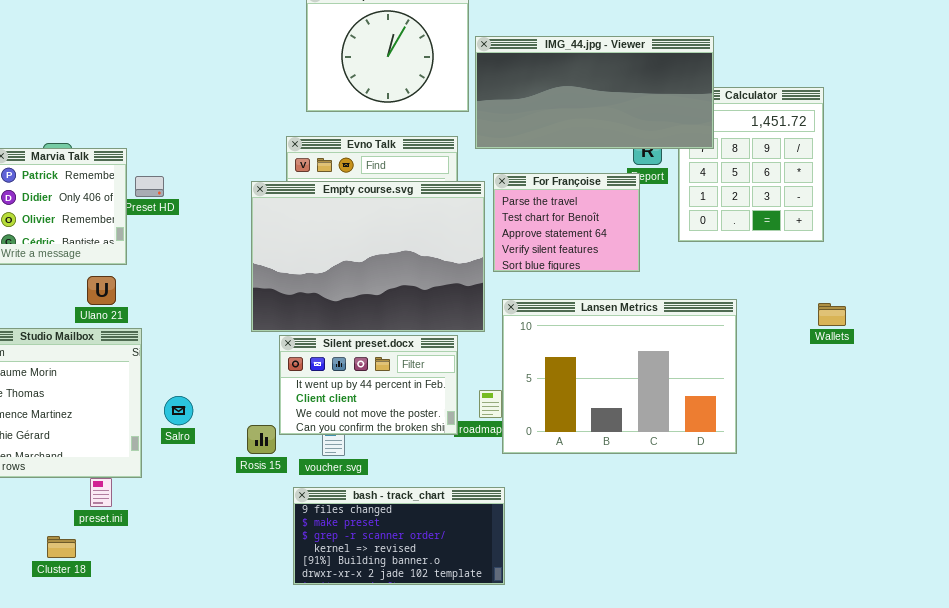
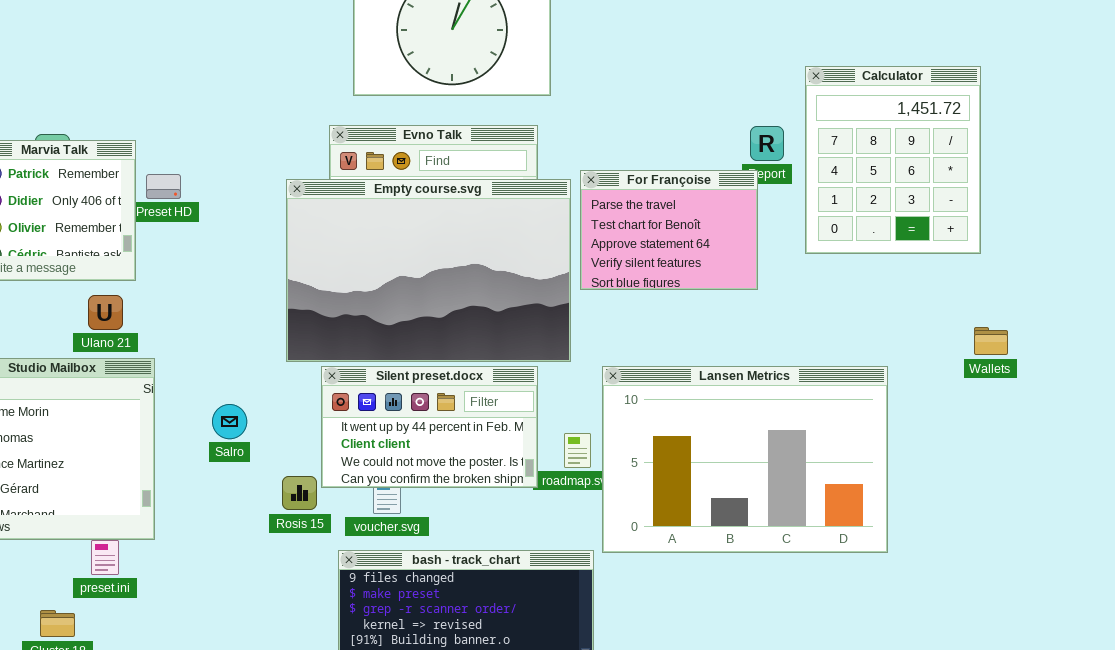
IMG_44.jpg - Viewer: [475,36,714,149] -> none, closed
Lansen Metrics: [502,299,737,454] -> [602,366,888,553], moved
Salro: [164,396,193,425] -> [212,404,247,439], moved

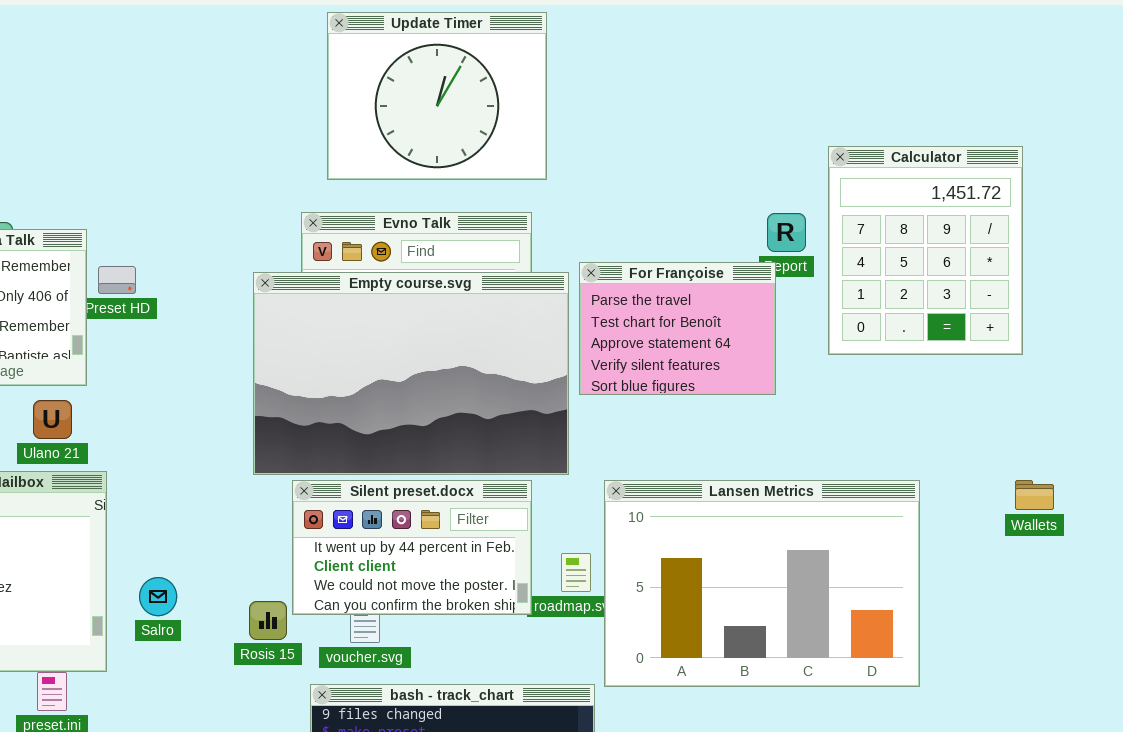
Wallets: [974,327,1008,355] -> [1015,480,1054,510], moved
Salro: [212,404,247,439] -> [139,577,177,616], moved

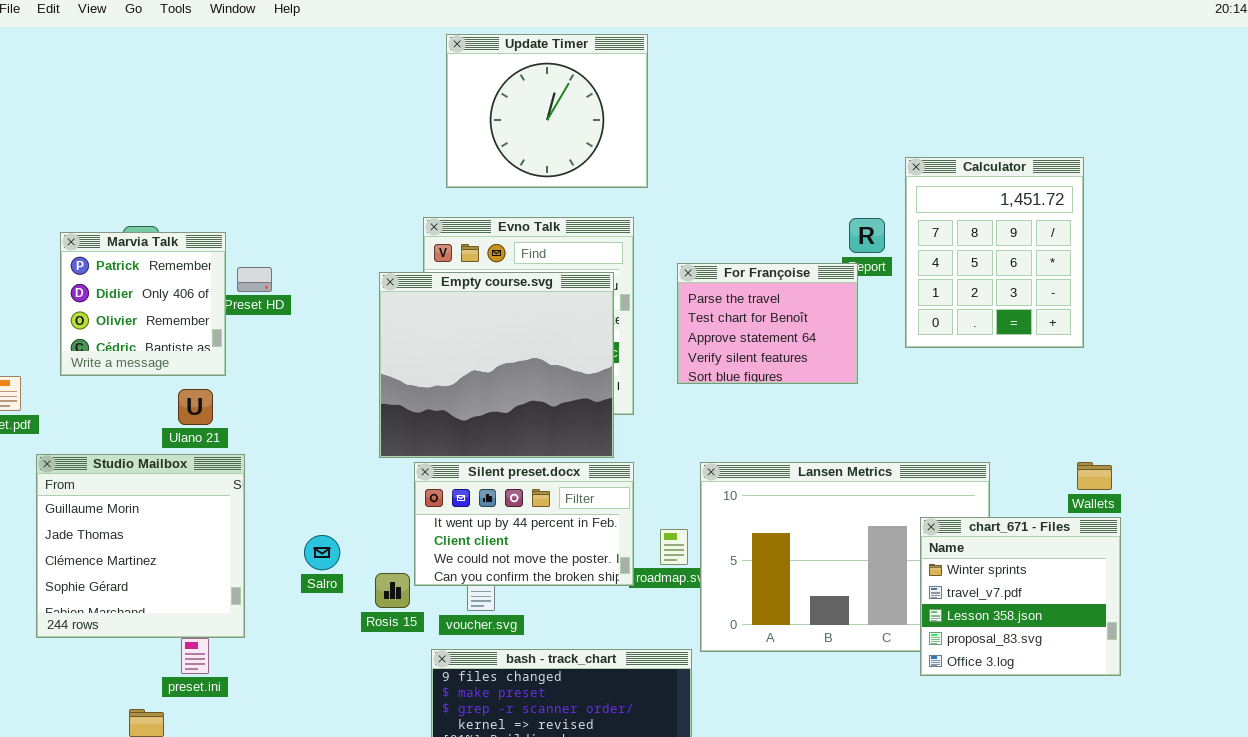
Empty course.svg: [253,272,569,475] -> [379,272,614,458], resized
chart_671 - Files: none -> [920,517,1121,676], opened
Salro: [139,577,177,616] -> [304,535,340,570], moved

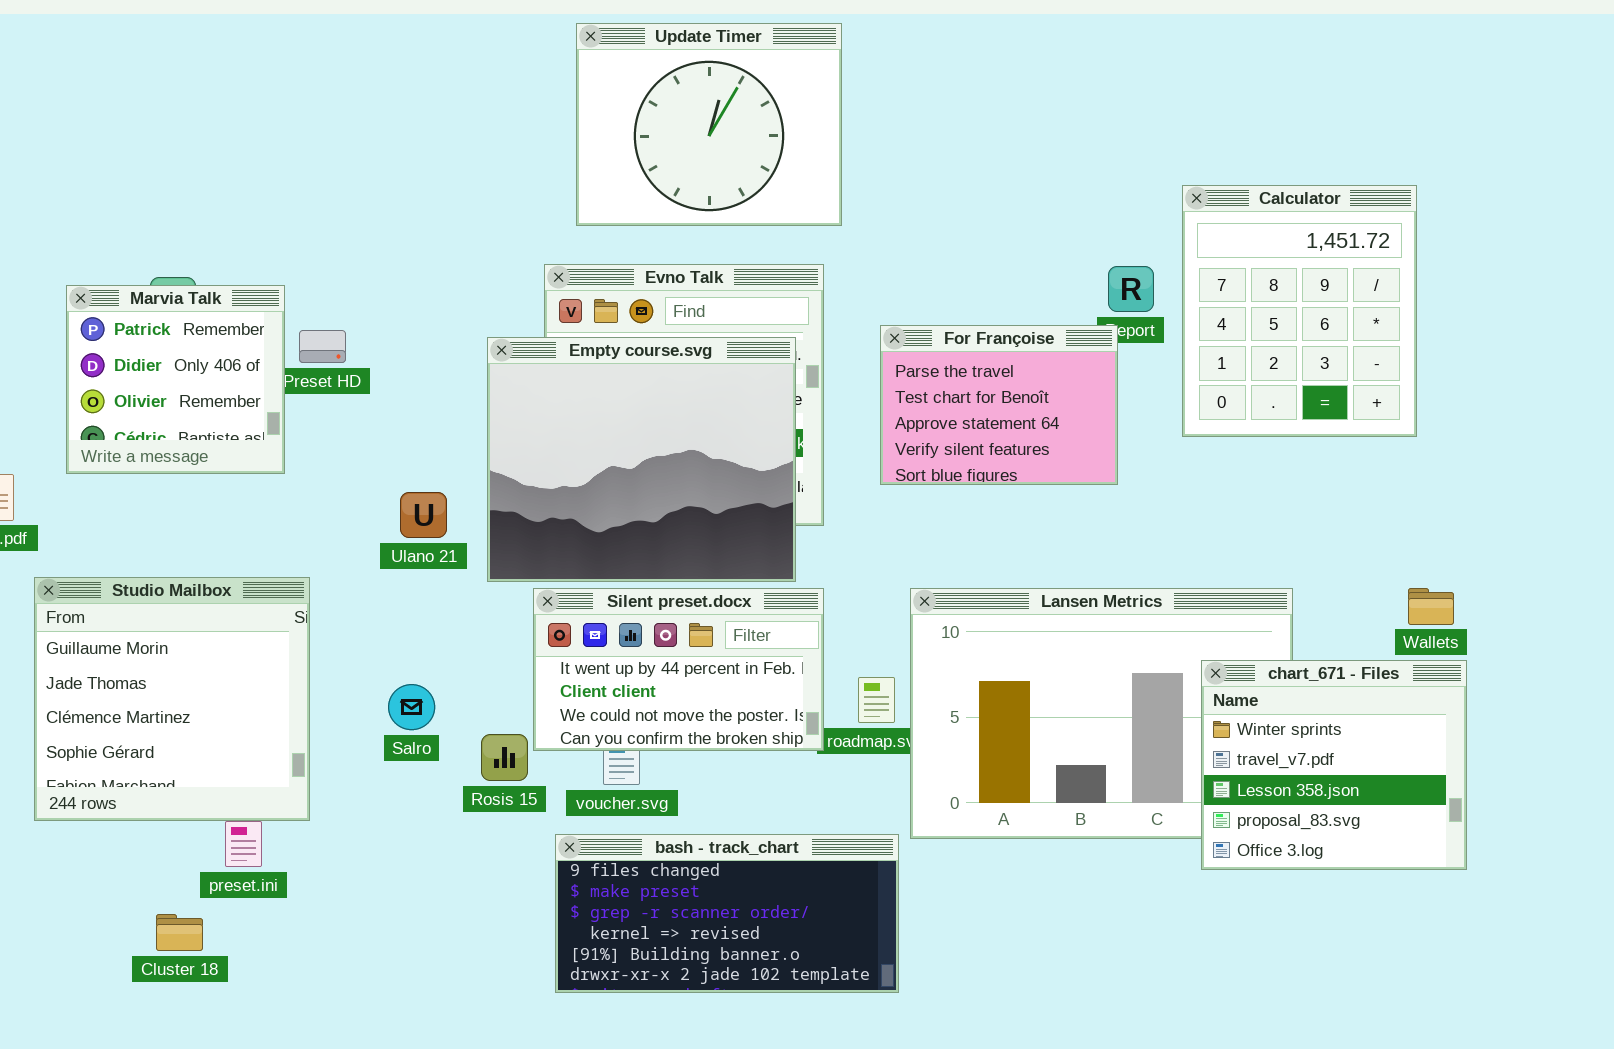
Ulano 21: [178,389,213,425] -> [400,492,447,538], moved

